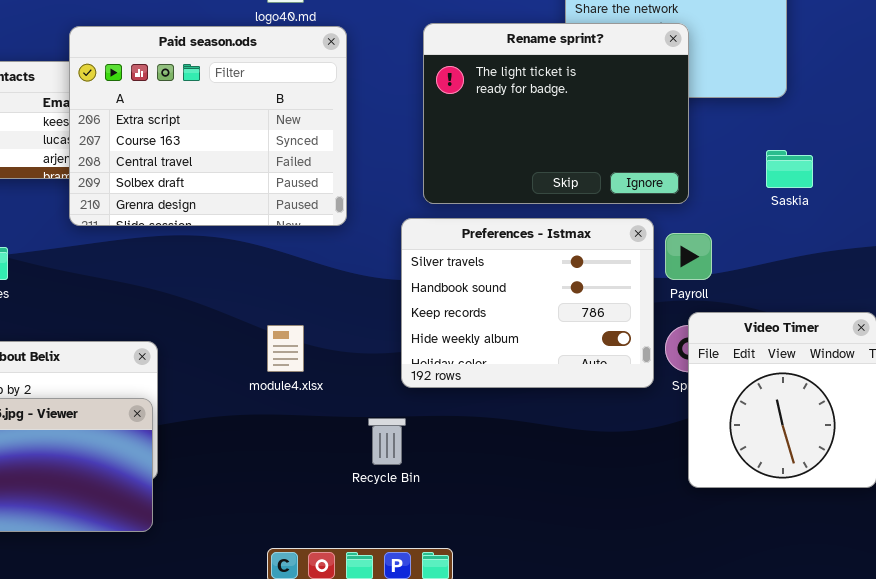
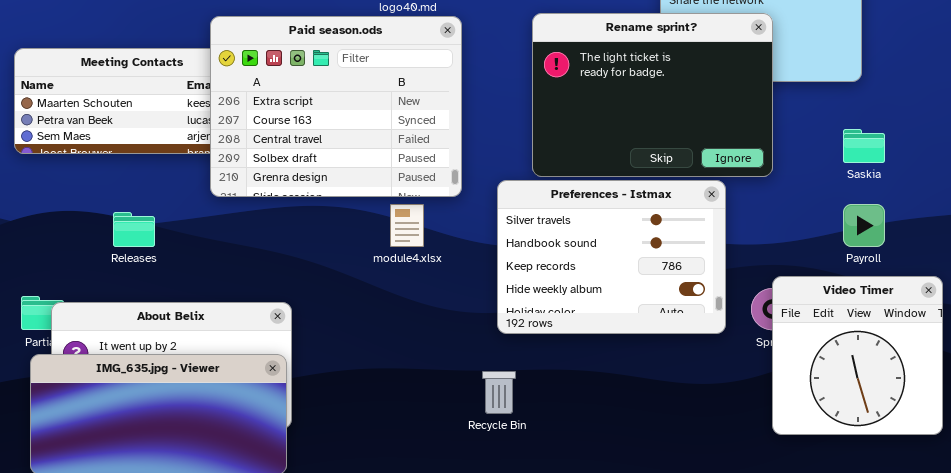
Preferences - Istmax: [401,218,654,388] -> [497,180,726,334], moved
Payroll: [665,233,712,280] -> [843,204,885,247], moved
module4.xlsx: [267,325,304,372] -> [390,204,424,247], moved

